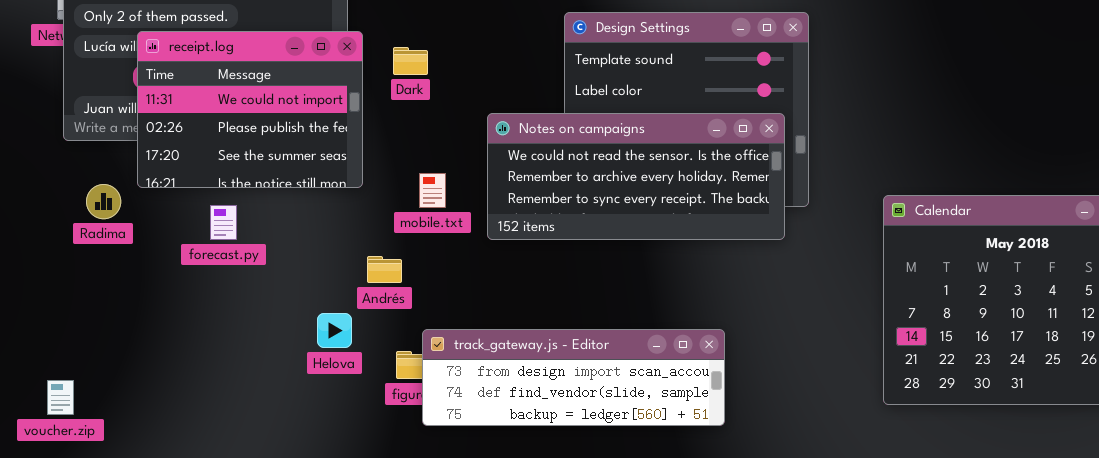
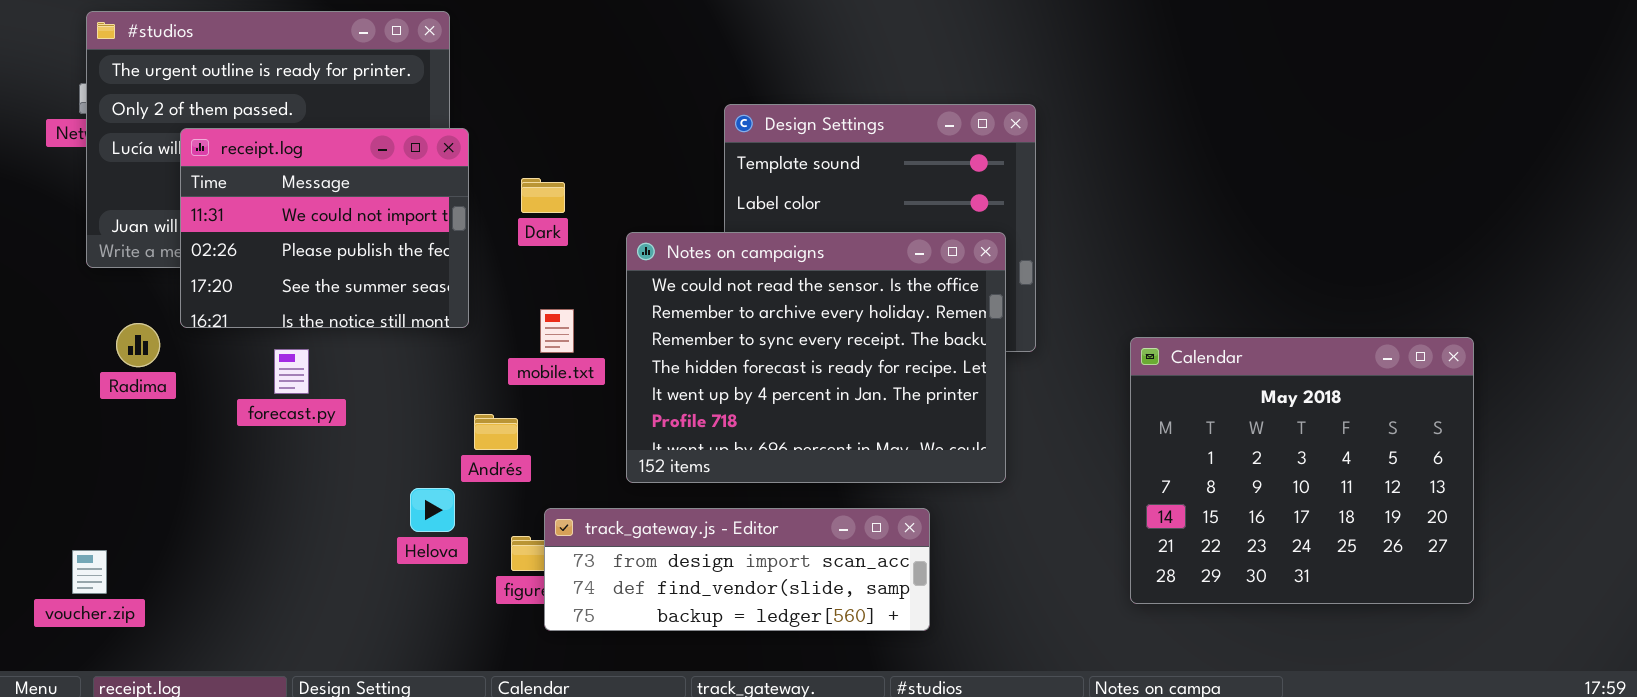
Dark: [393,47,428,75] -> [521,178,565,213], moved
Notes on campaigns: [487,113,785,240] -> [626,232,1006,483], resized
voucher.zip: [47,380,74,415] -> [72,550,107,594], moved

